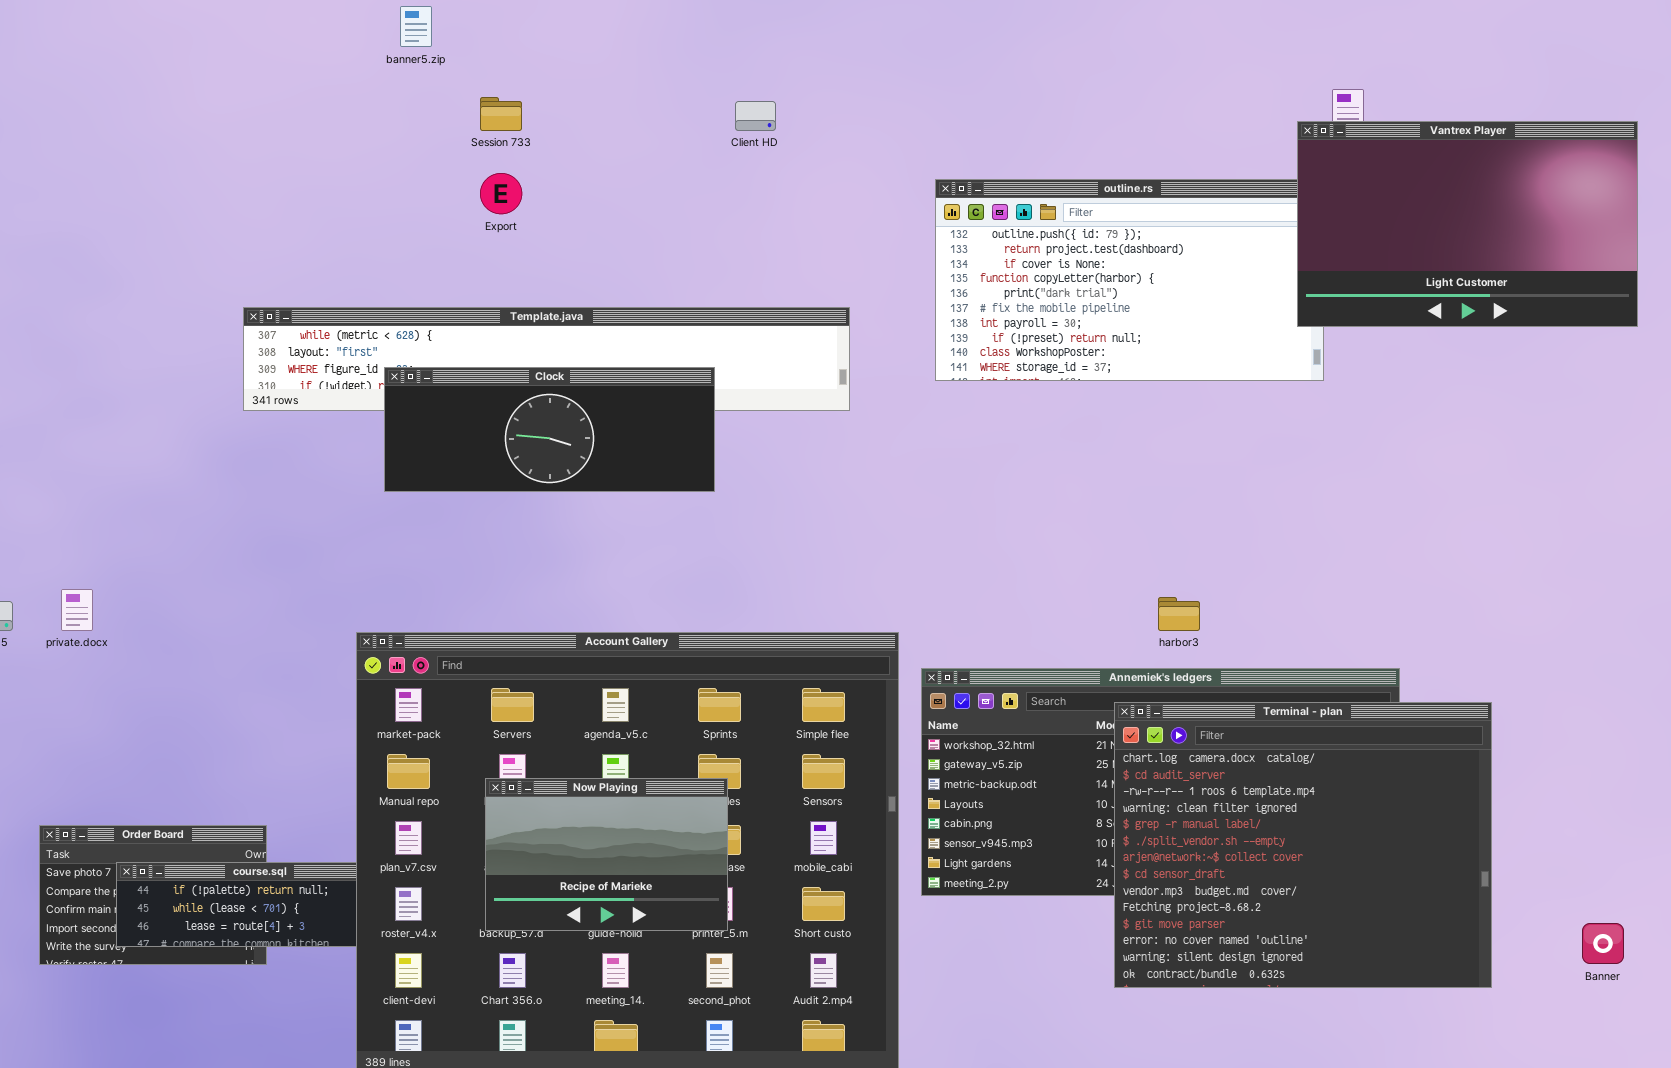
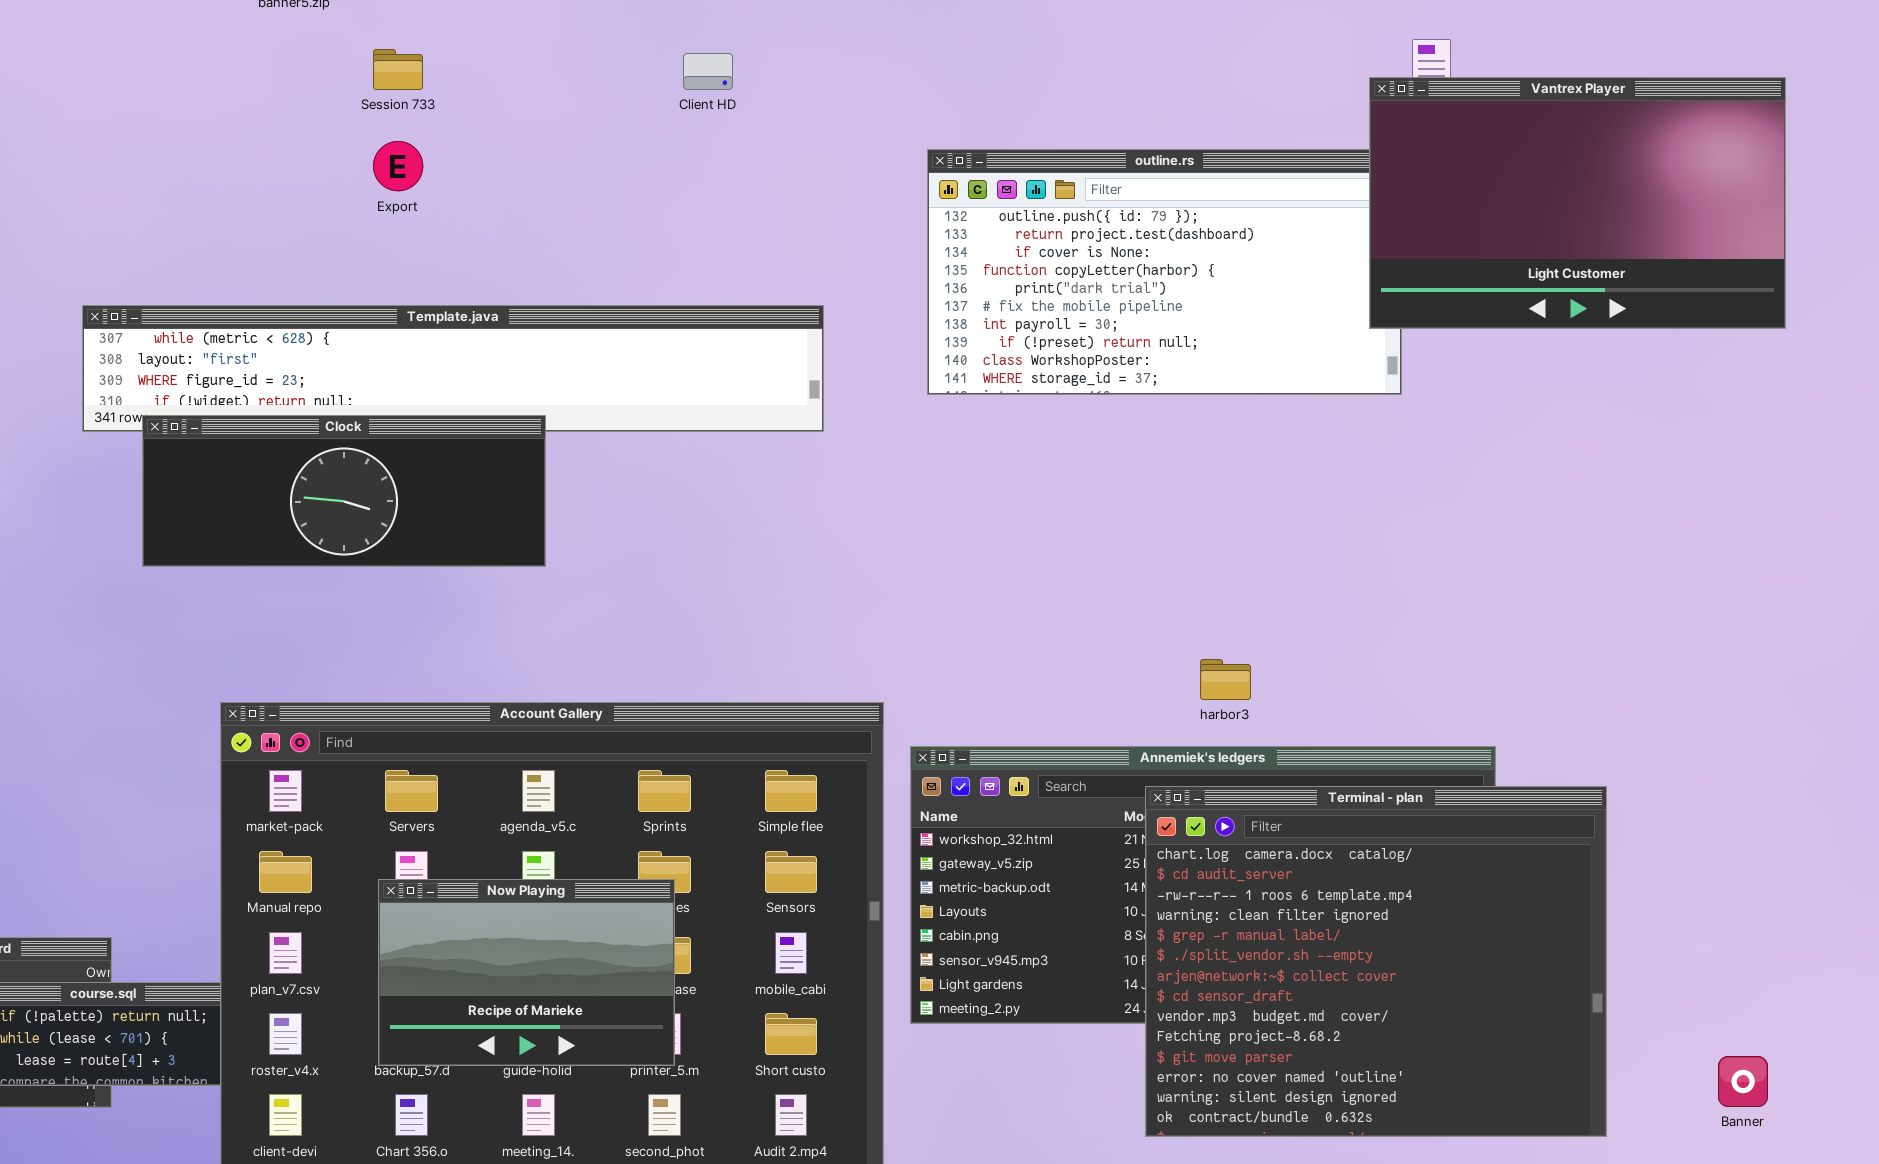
Clock: [384,367,715,492] -> [142,415,546,567], moved

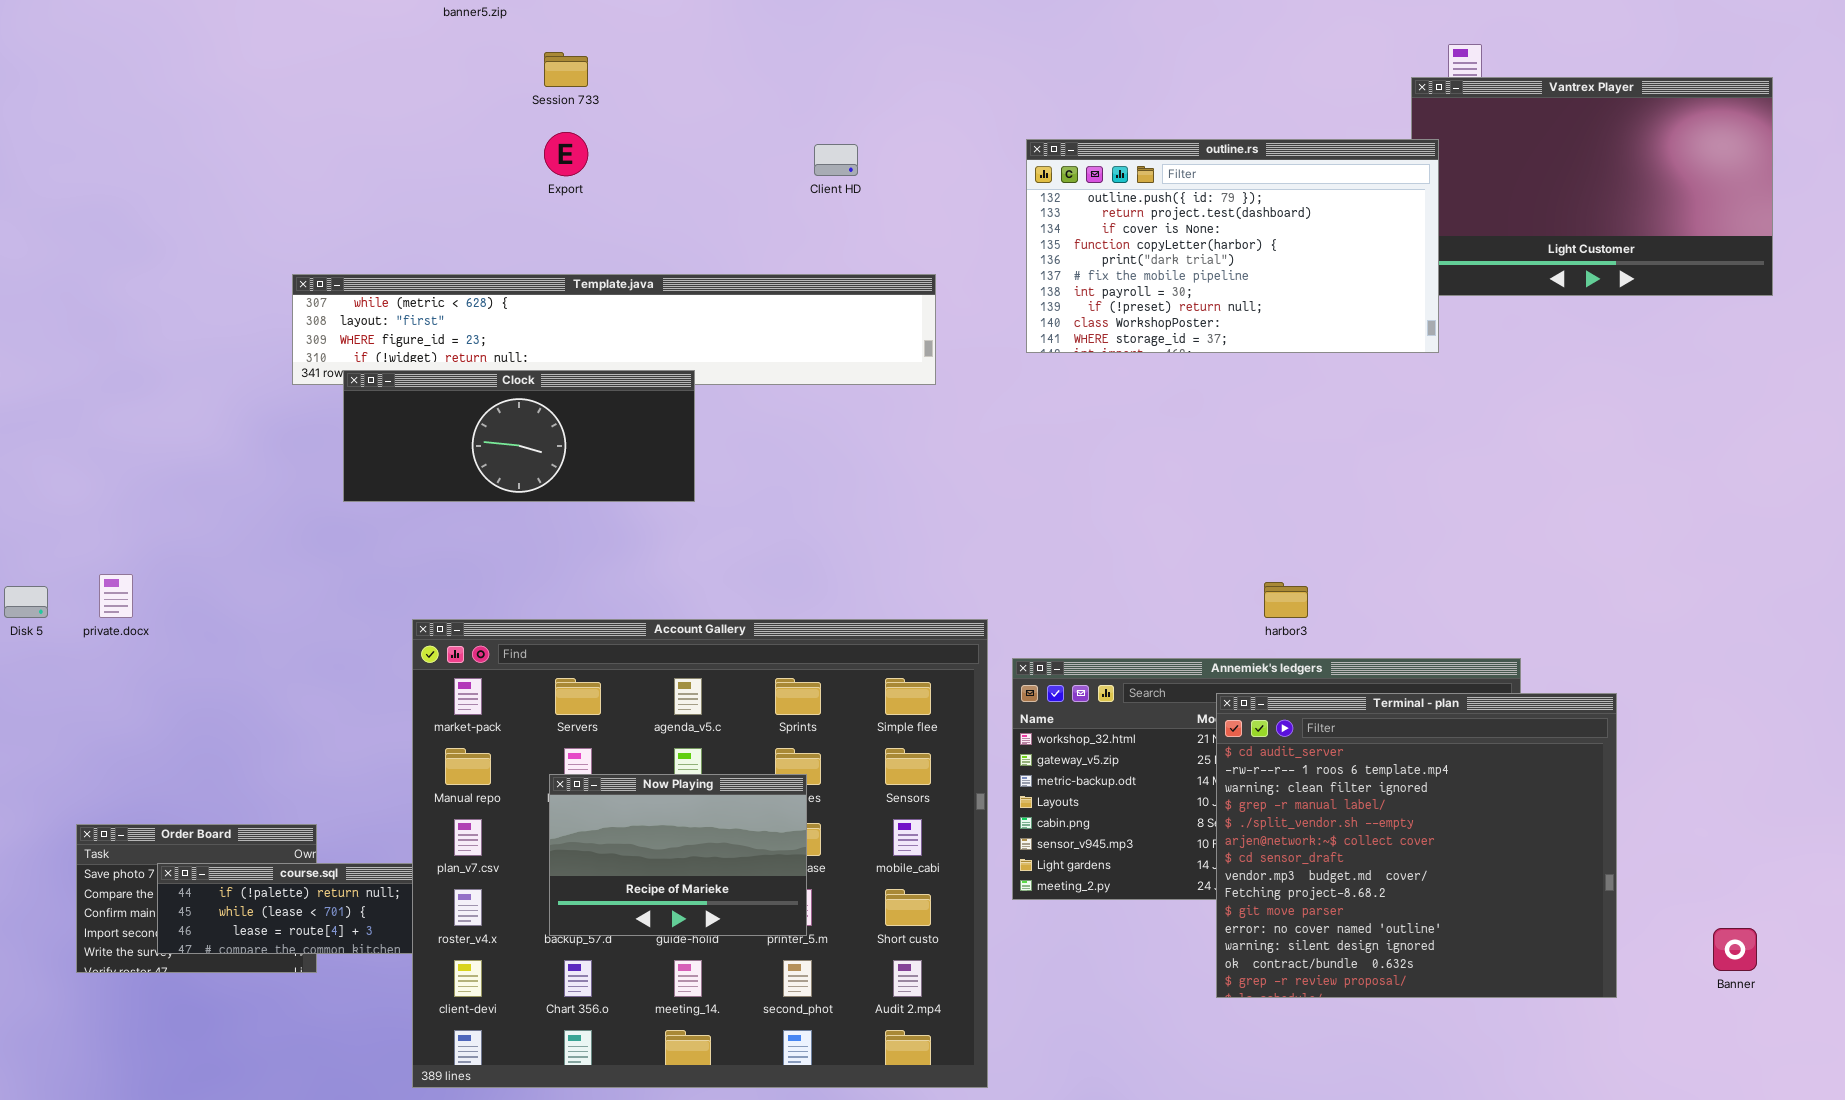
Client HD: [683,53,733,90] -> [814,144,858,176], moved
outline.rs: [927,149,1402,395] -> [1026,139,1439,353], raised
Terminal - plan: [1145,786,1607,1137] -> [1216,693,1617,998], scrolled down 1 row

